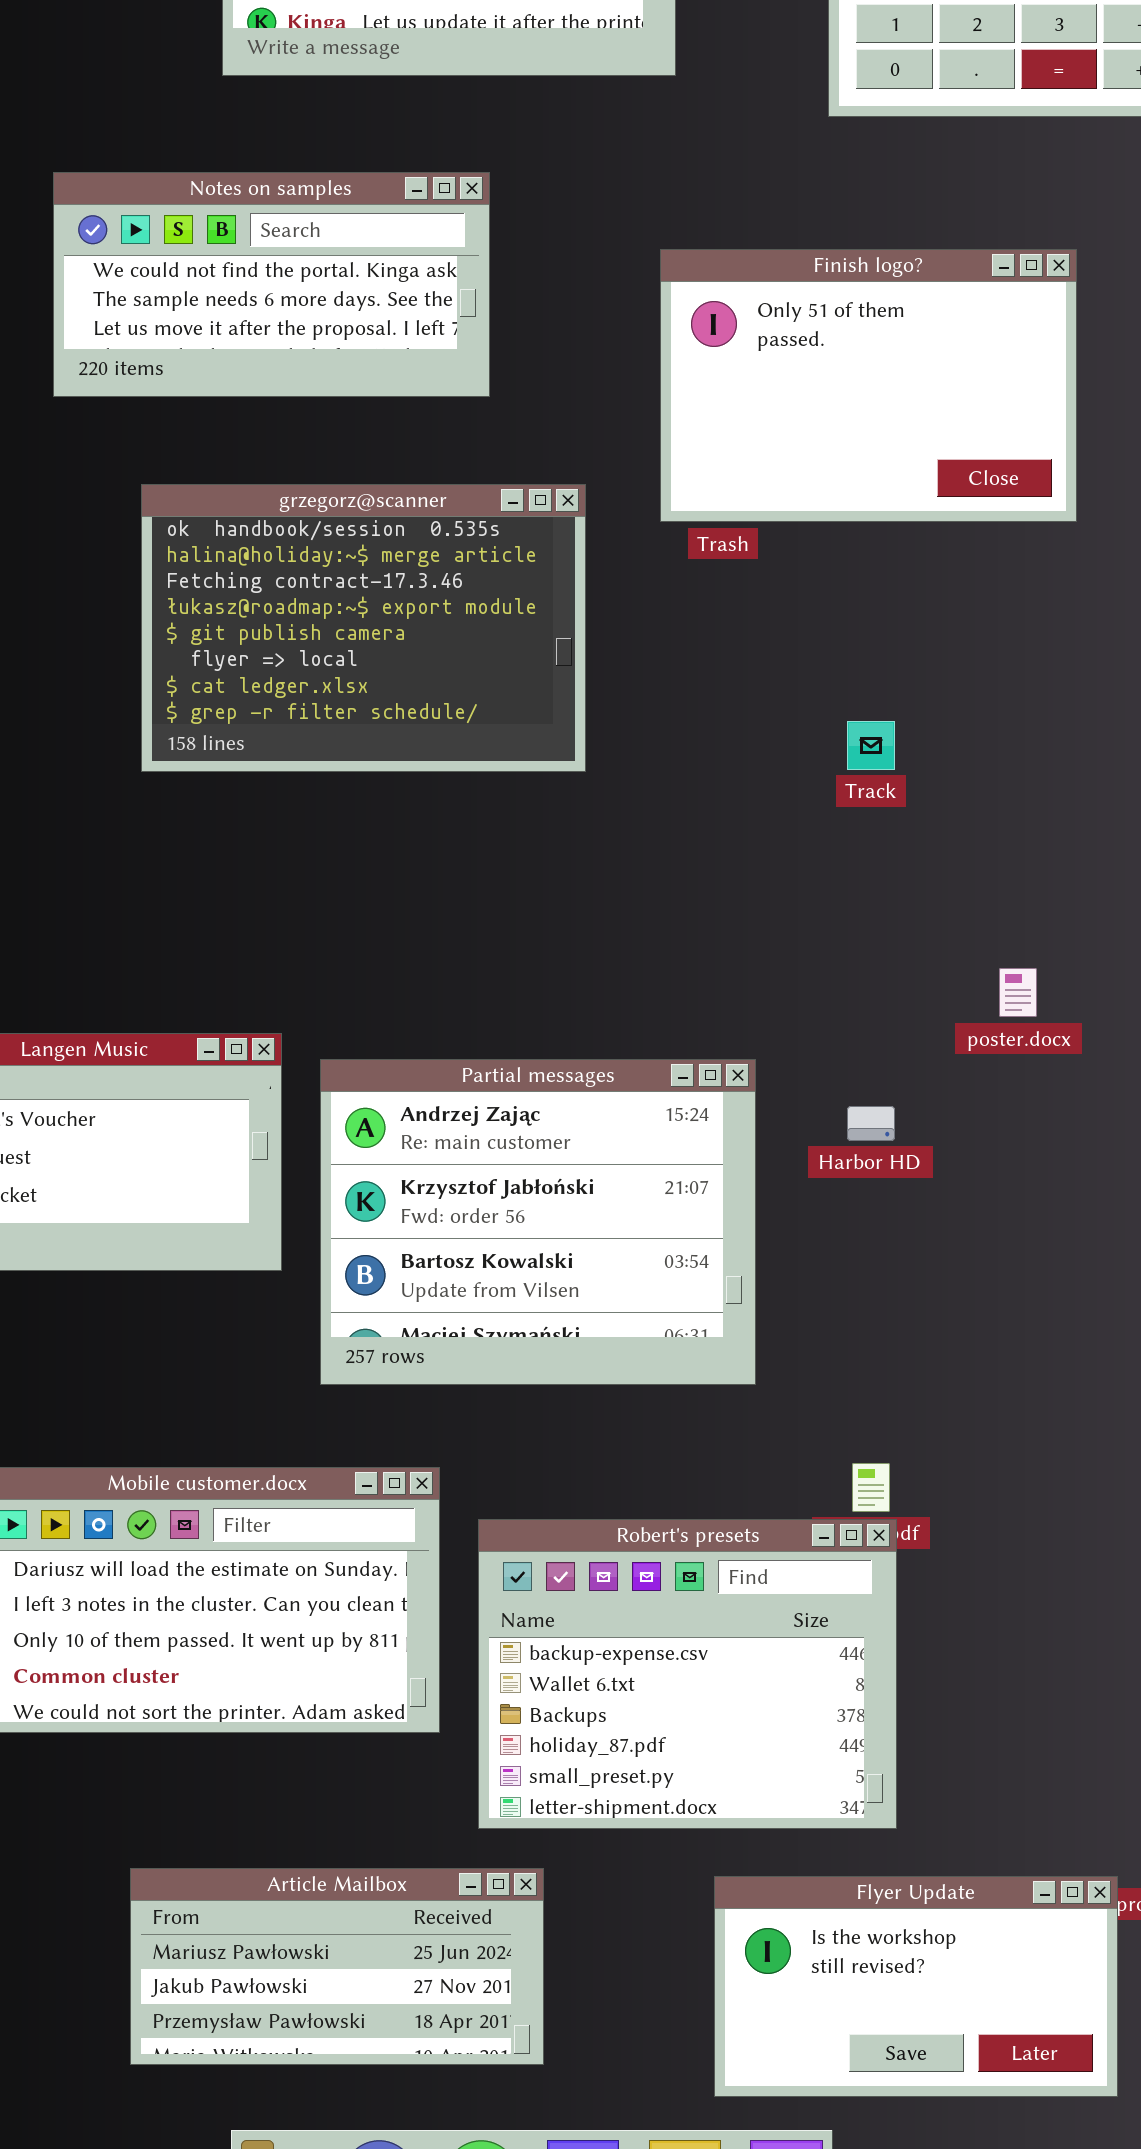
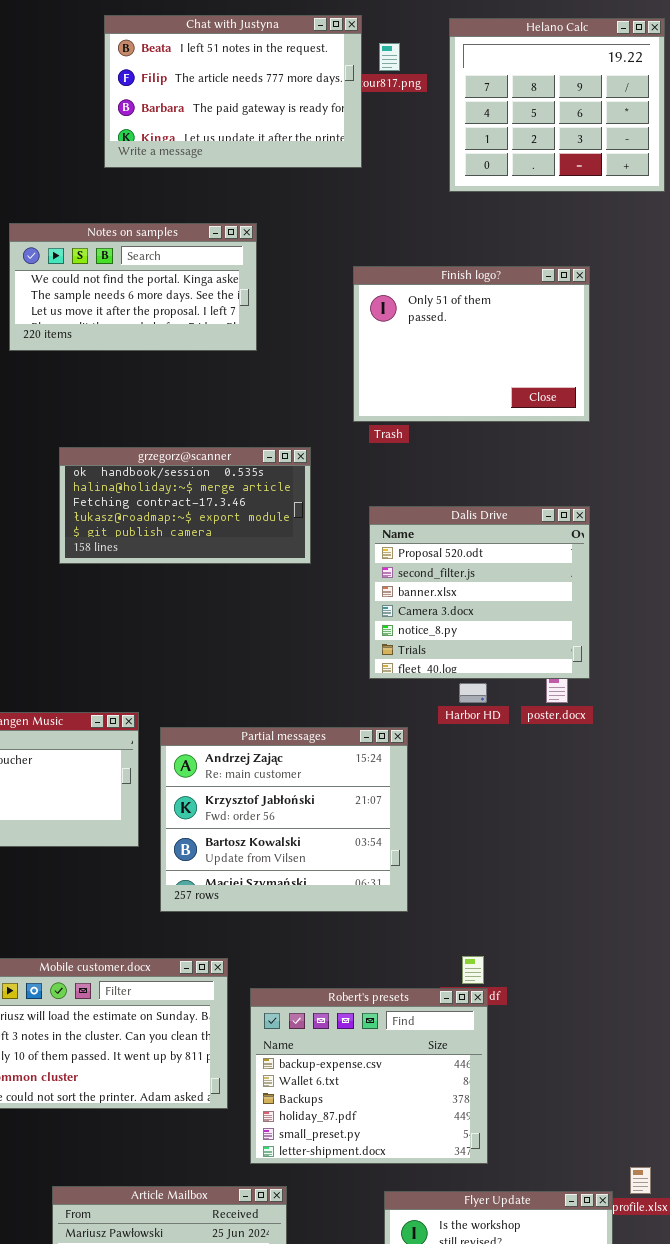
grzegorz@scanner: [141,484,586,772] -> [59,447,311,564], resized
Dalis Drive: none -> [369,506,590,679], opened
Harbor HD: [847,1106,895,1141] -> [459,683,487,703], moved

